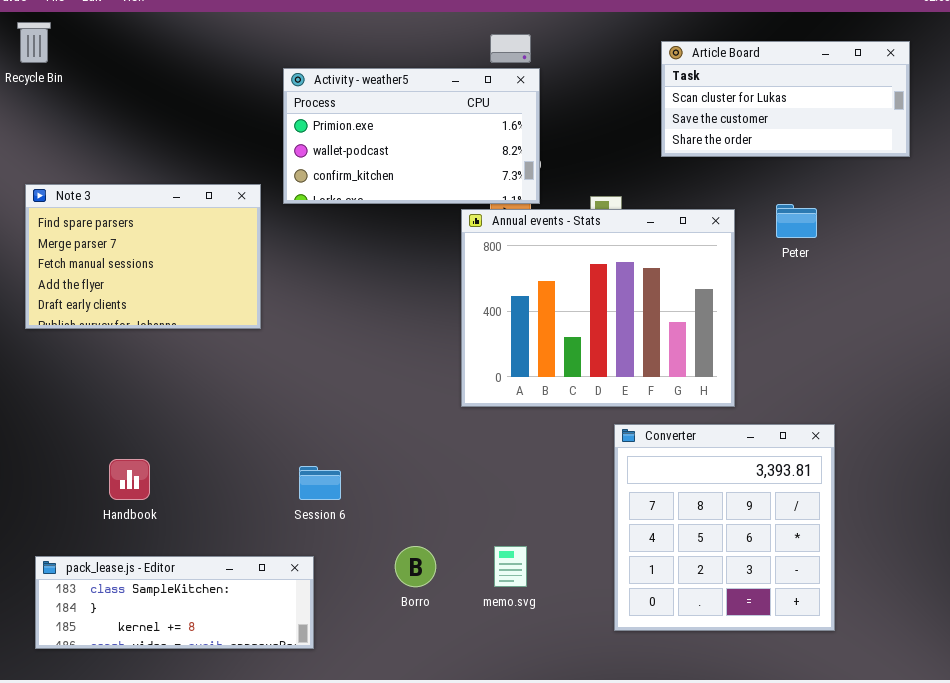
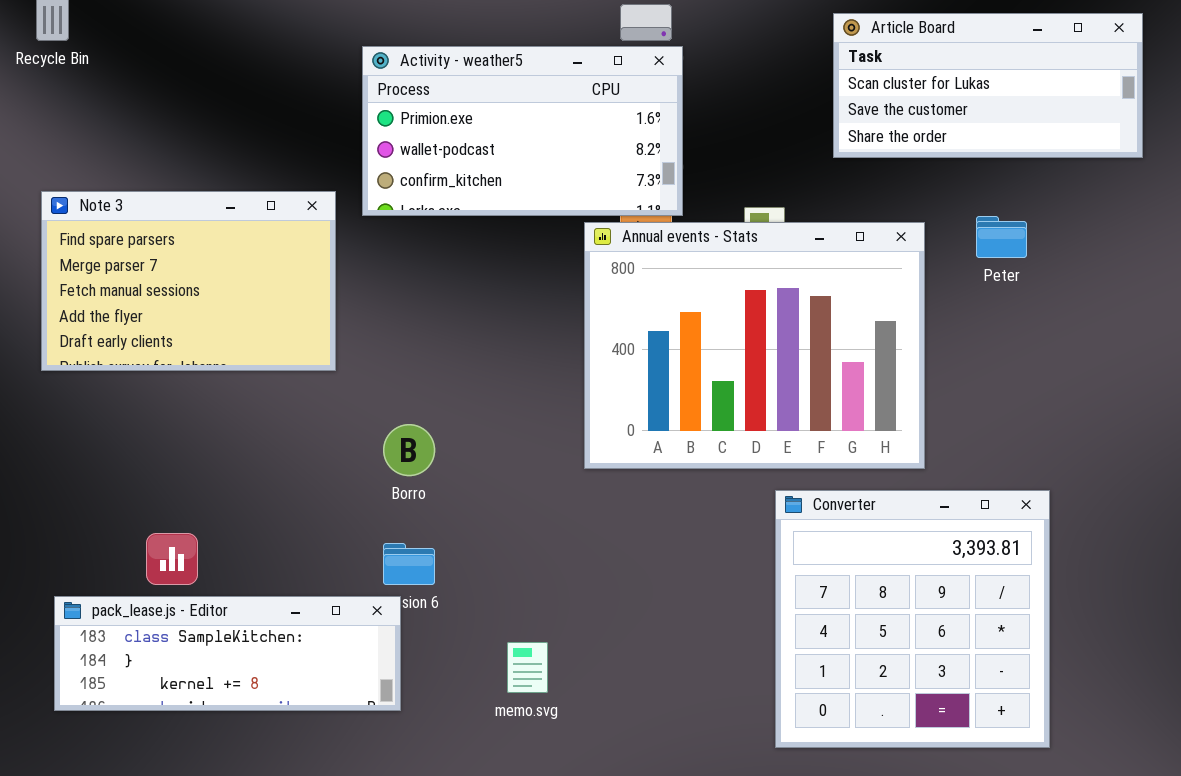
Borro: [395,546,436,587] -> [383,424,435,476], moved
memo.svg: [494,546,527,587] -> [507,642,548,693], moved
pack_lease.js - Editor: [35,556,314,649] -> [54,596,401,711], moved

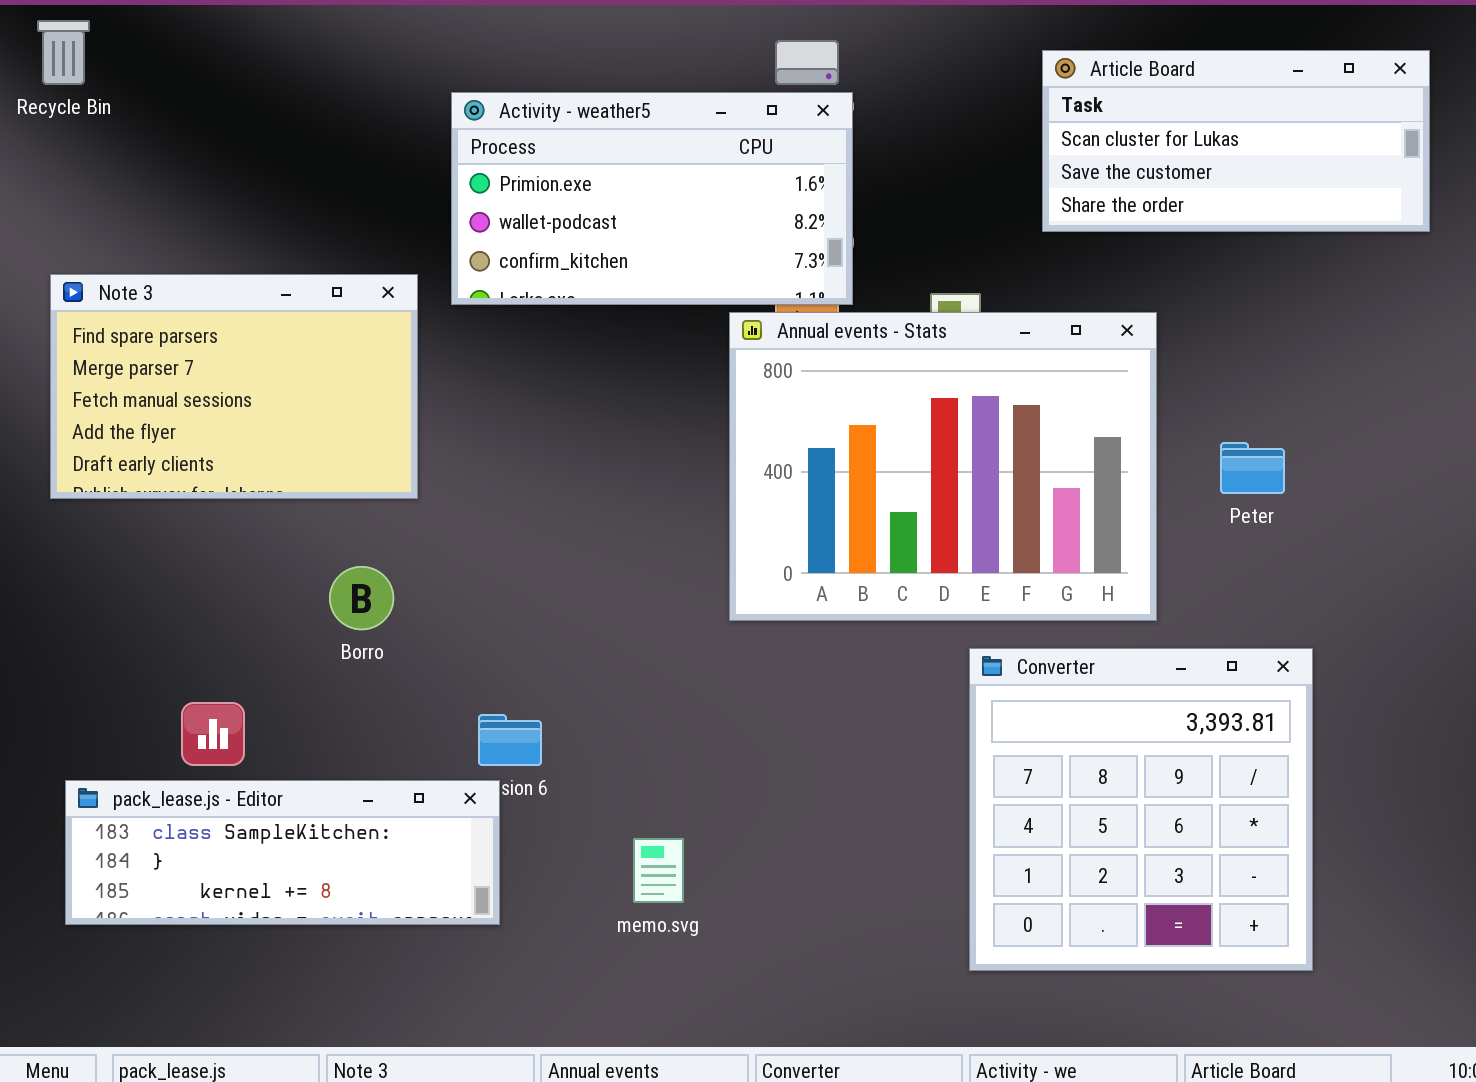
Peter: [976,216,1027,258] -> [1220,442,1285,494], moved
Borro: [383,424,435,476] -> [329,566,394,630], moved

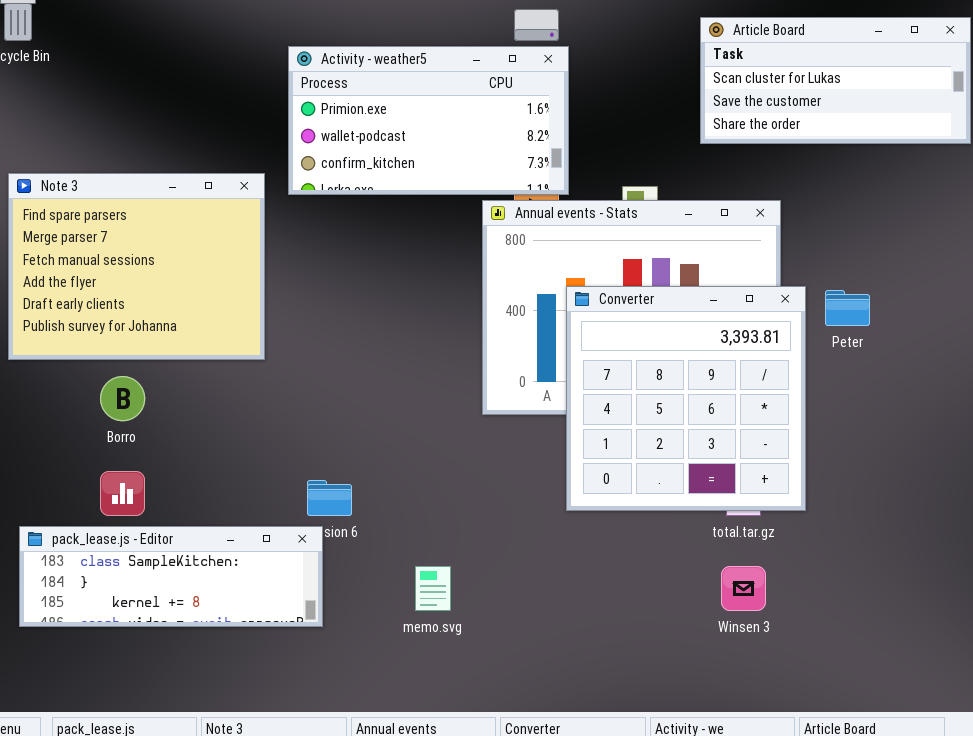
Note 3: [50,274,418,499] -> [8,173,265,360], resized
Borro: [329,566,394,630] -> [100,376,145,421], moved
Converter: [969,648,1313,971] -> [566,286,806,511], moved

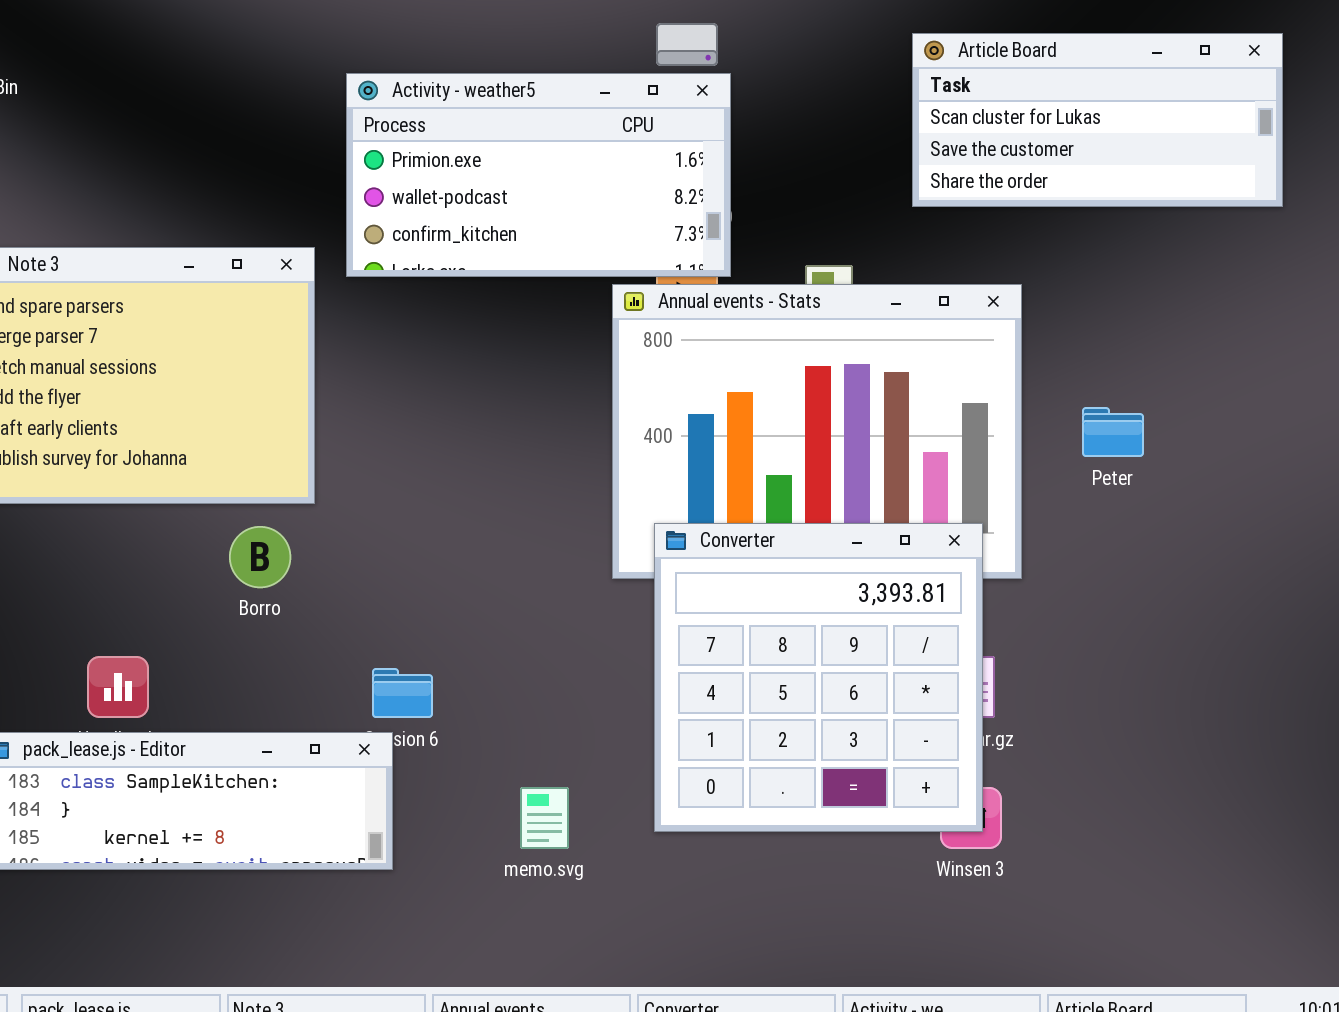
Converter: [566,286,806,511] -> [654,523,983,832], moved
Borro: [100,376,145,421] -> [229,526,291,588], moved

